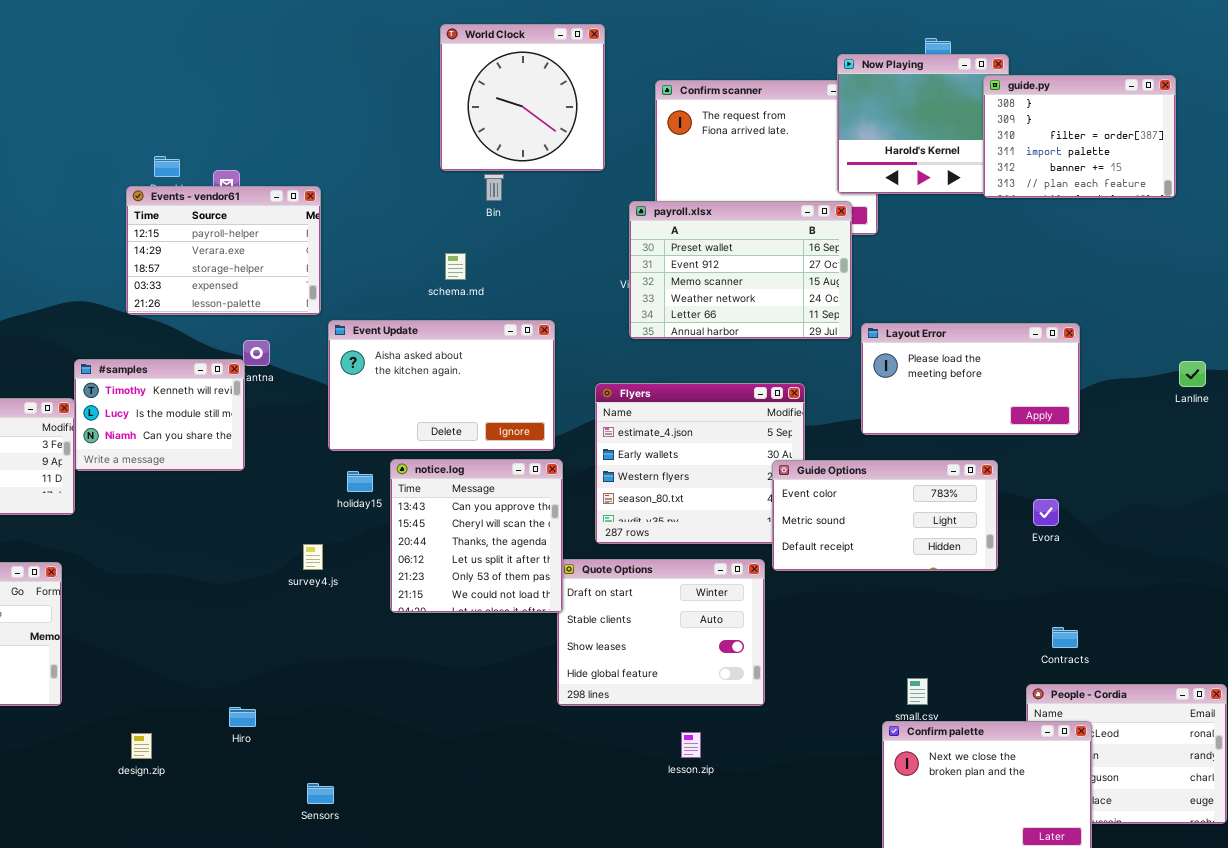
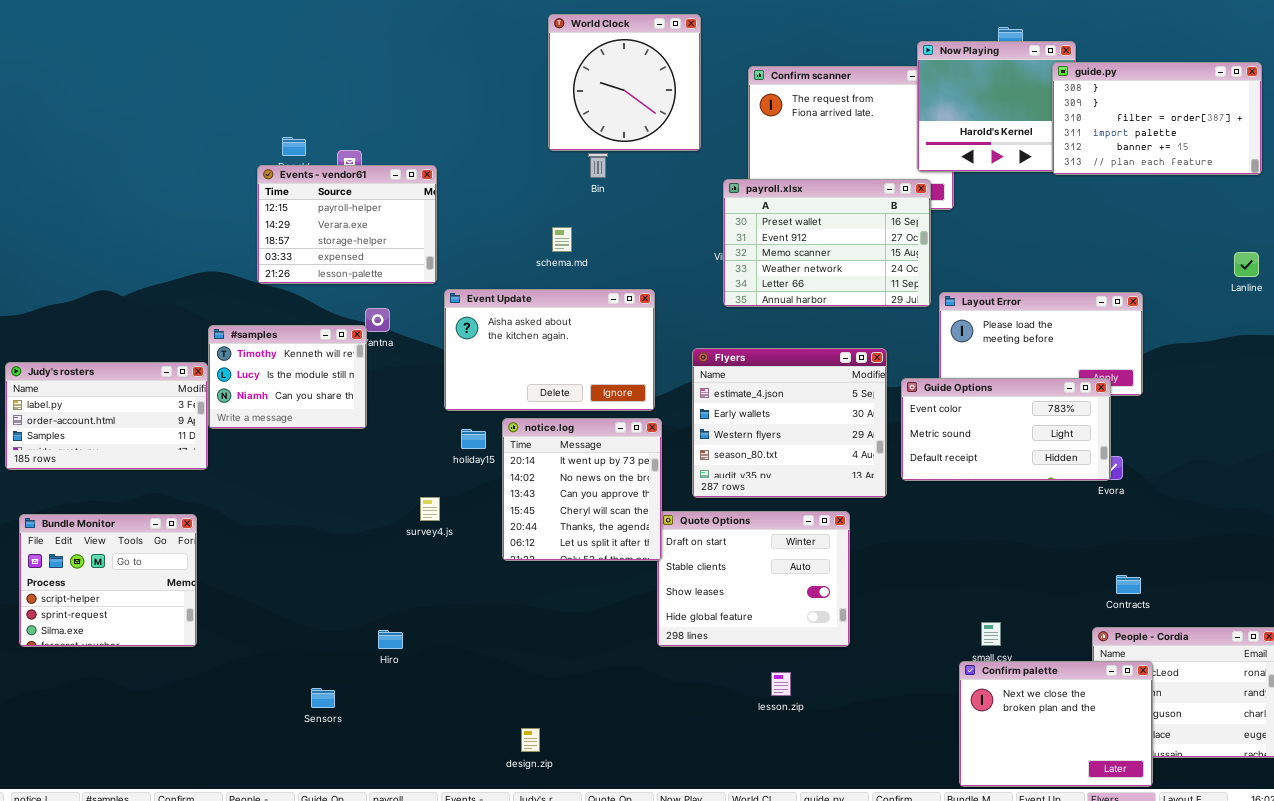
guide.py: [983,75,1176,198] -> [1052,62,1262,175], resized
Lanline: [1179,361,1206,387] -> [1234,252,1259,277], moved
notice.log: [390,459,563,613] -> [502,418,662,561], scrolled up 2 rows
Guide Options: [772,460,998,571] -> [901,378,1111,481], moved
Hiro: [229,707,256,727] -> [378,630,403,649], moved
design.zip: [131,733,152,759] -> [521,728,540,752], moved
Sensors: [307,783,334,804] -> [311,688,335,708], moved

